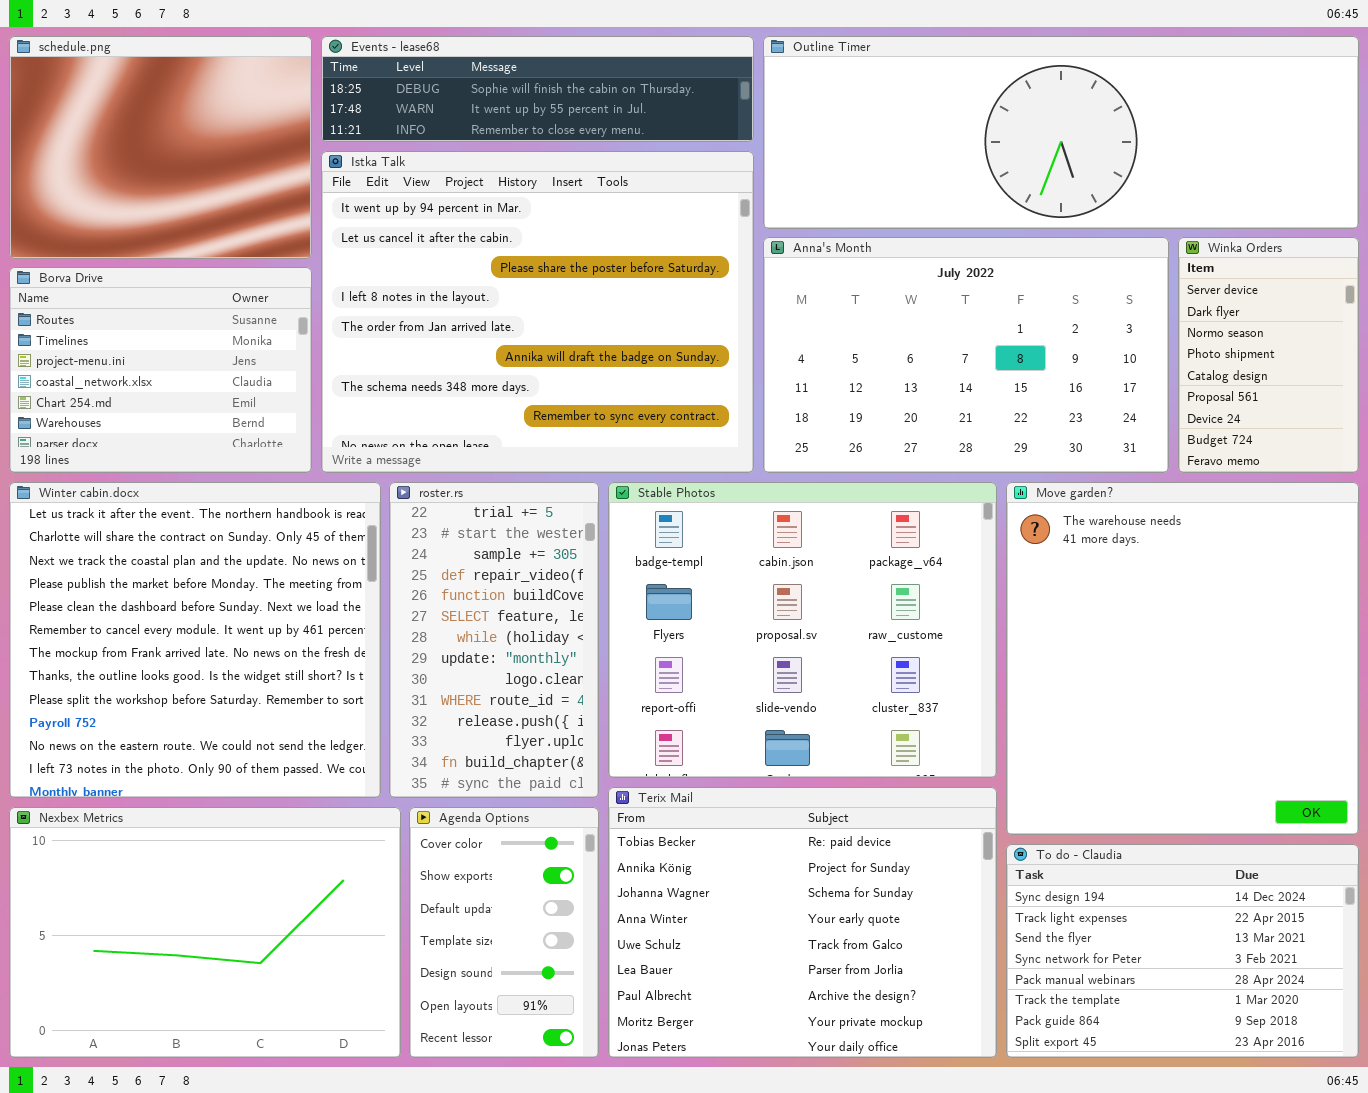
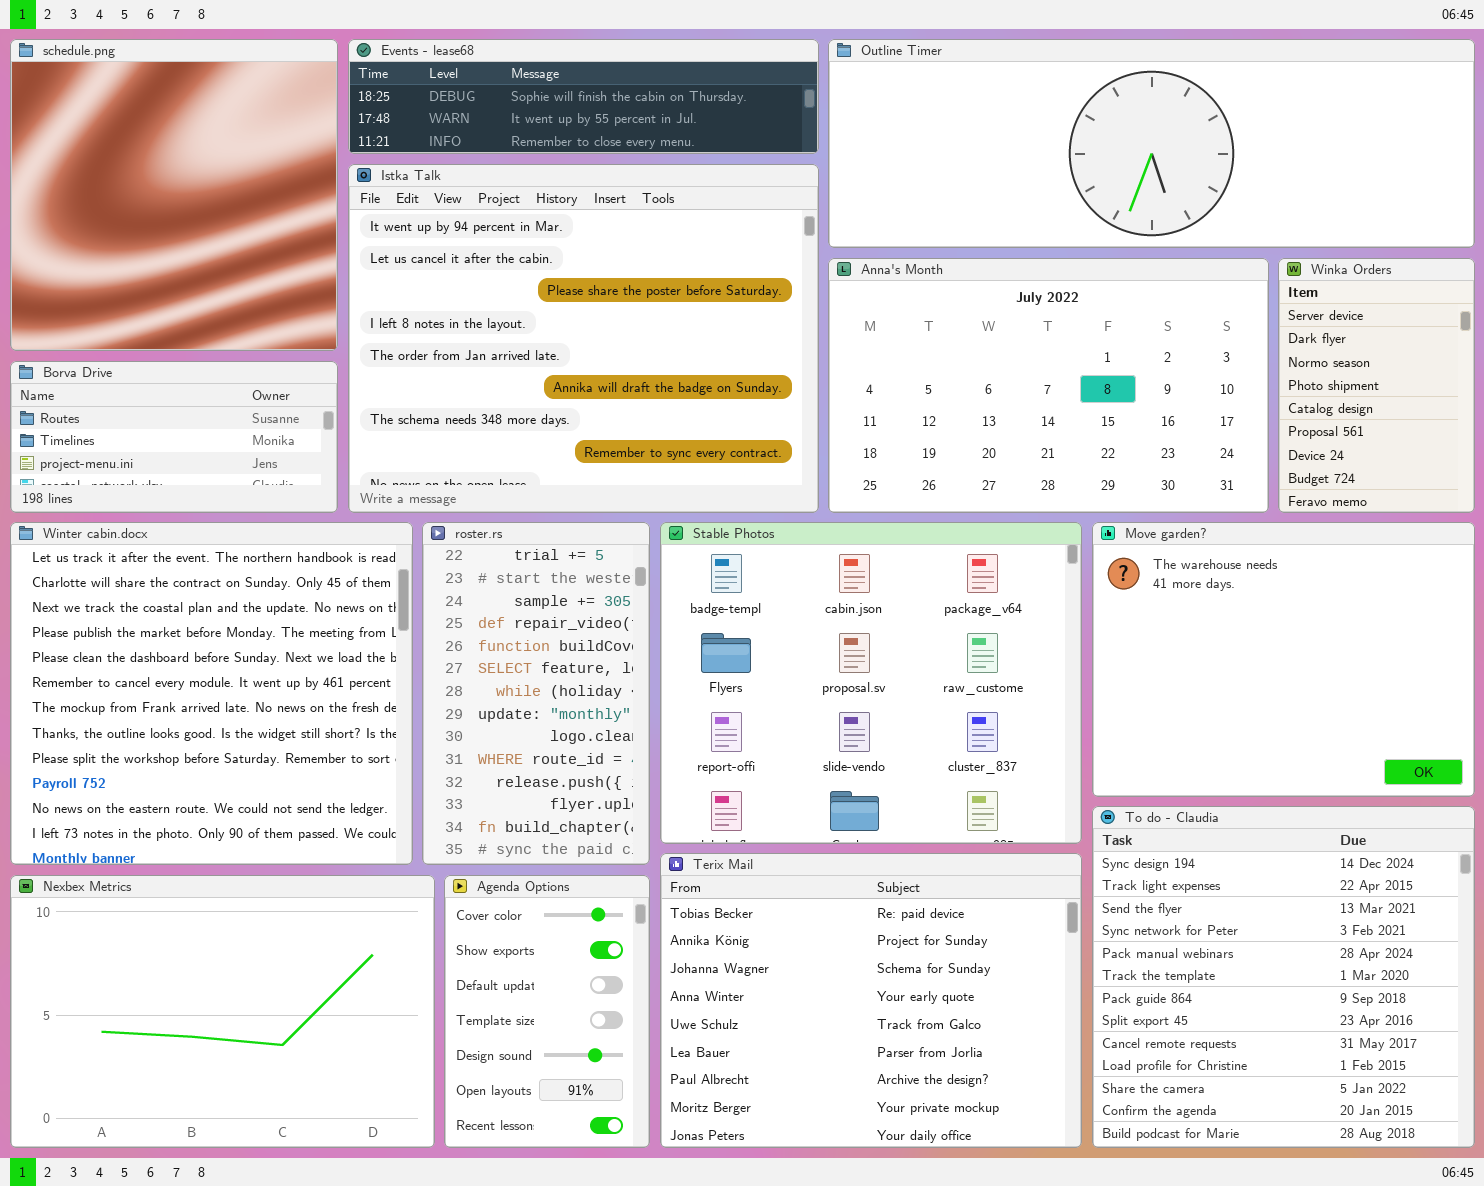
schedule.png: [9,36,312,259] -> [10,39,338,351], resized
Borva Drive: [9,267,312,473] -> [10,361,338,513], resized
Move garden?: [1006,482,1359,835] -> [1092,522,1475,797], resized
To do - Claudia: [1006,844,1359,1058] -> [1092,806,1475,1148], resized

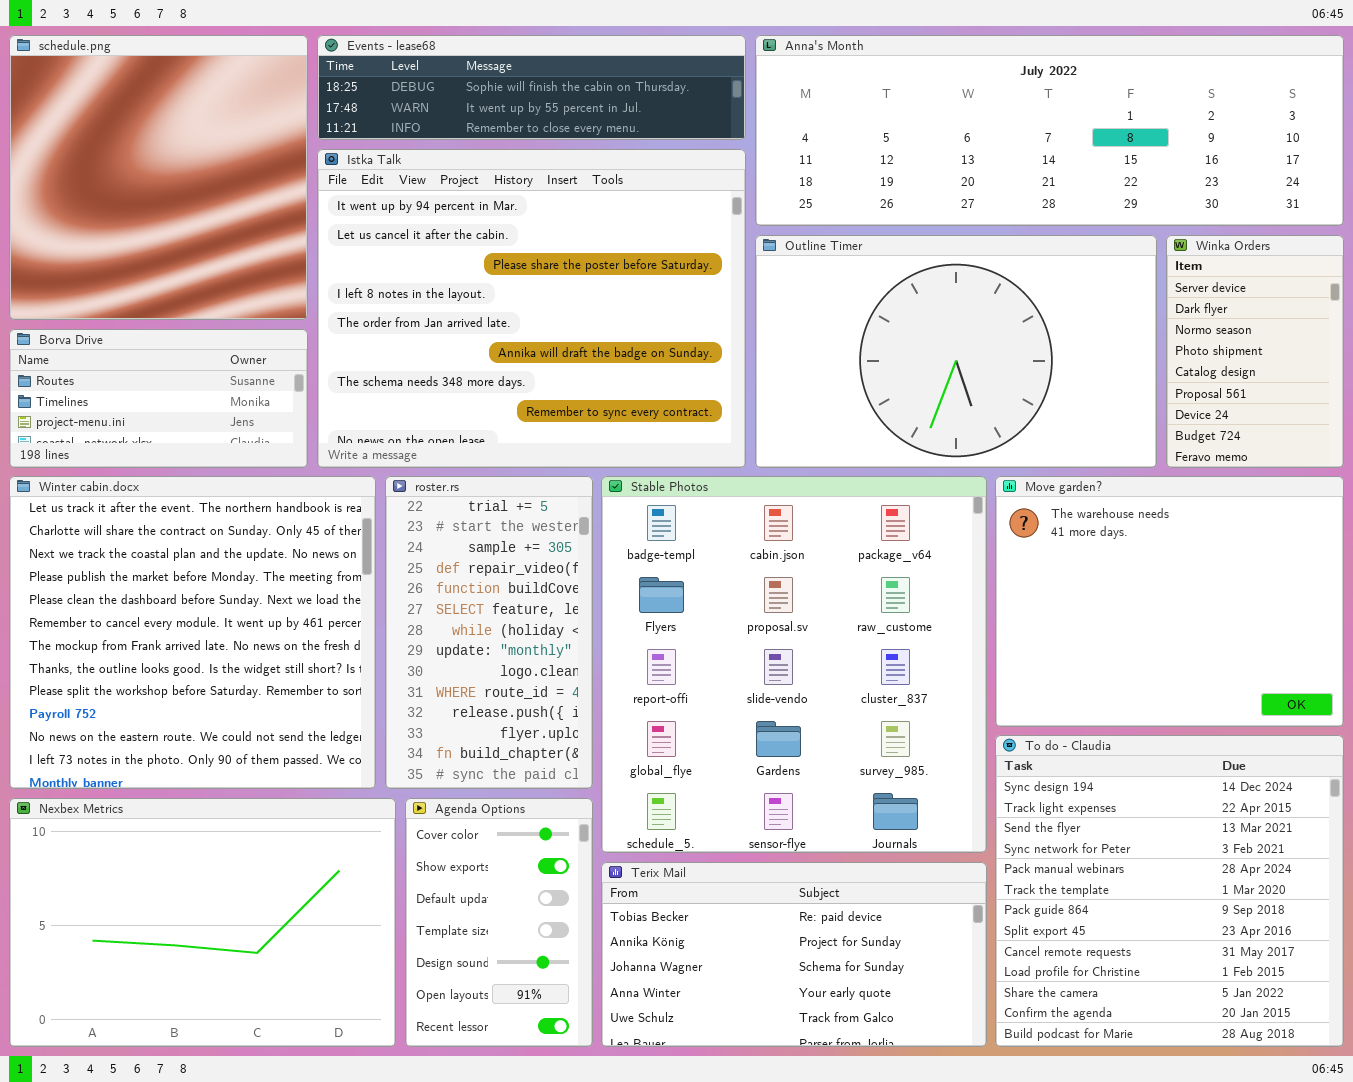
Outline Timer: [828,39,1475,248] -> [755,235,1157,468], moved, resized
Anna's Month: [828,258,1269,513] -> [755,35,1344,226], moved, resized
Stable Photos: [660,522,1082,844] -> [601,476,987,853], resized
Terix Mail: [660,853,1082,1148] -> [601,862,987,1047], resized

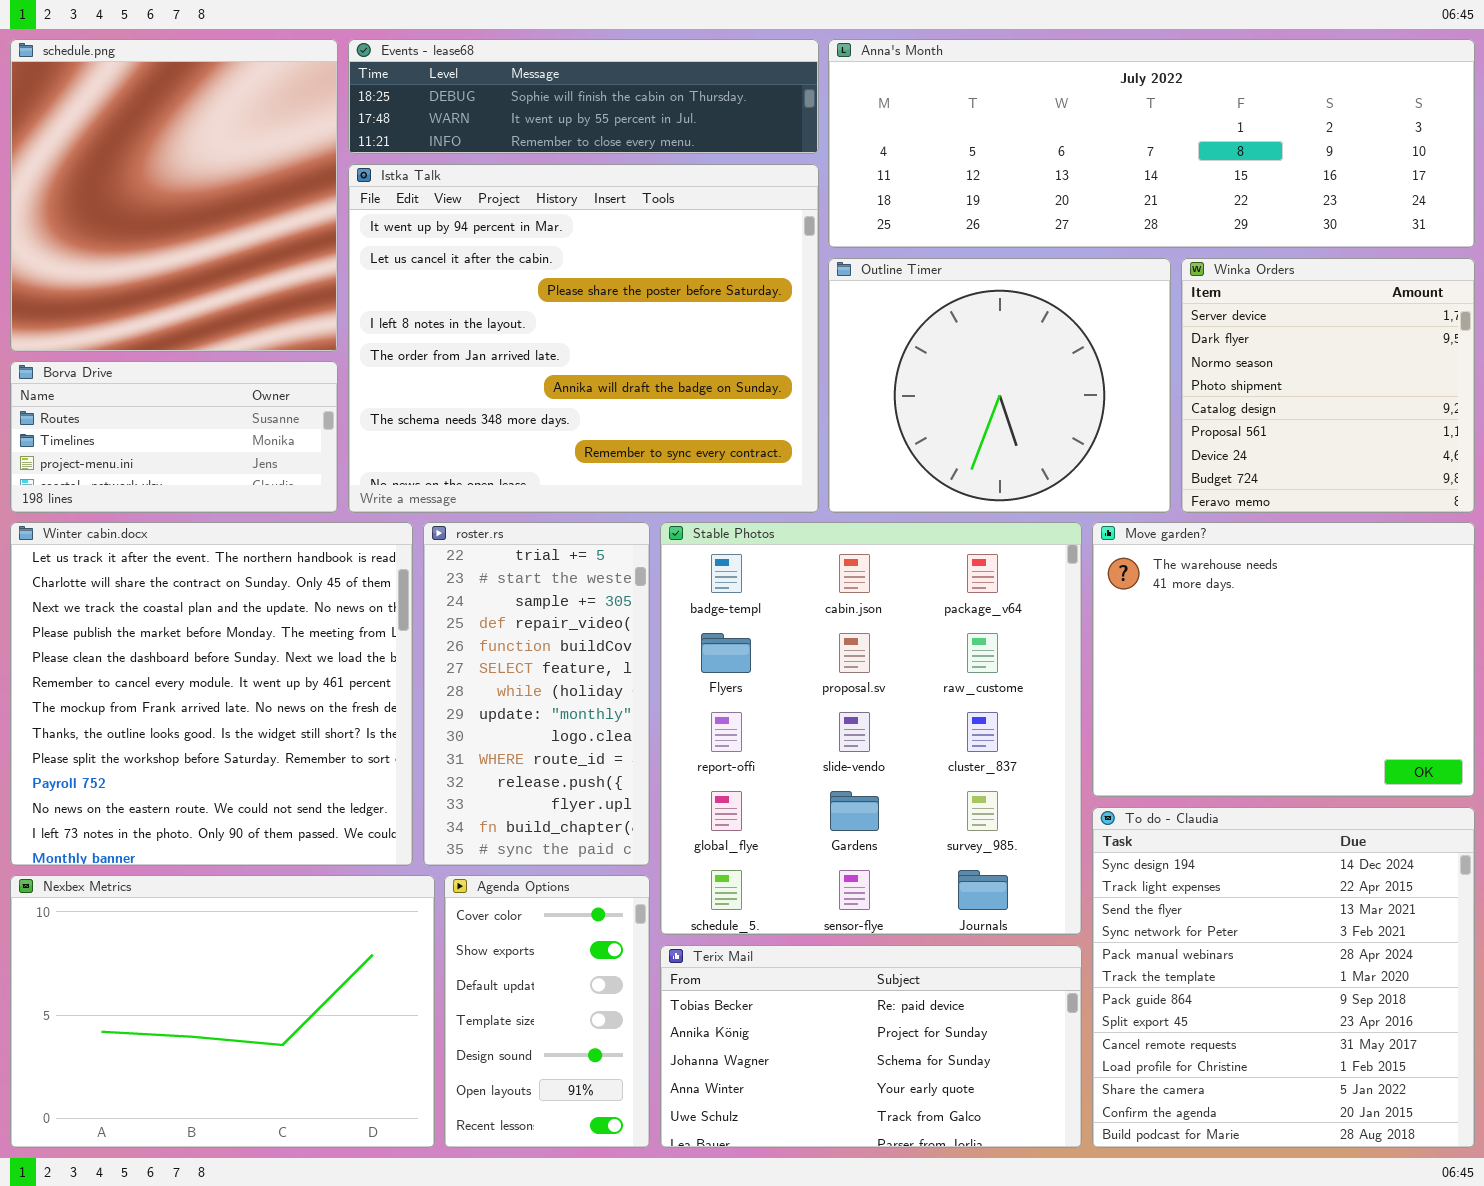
Outline Timer: [755,235,1157,468] -> [828,258,1171,513], resized
Winka Orders: [1166,235,1344,468] -> [1181,258,1475,513], resized

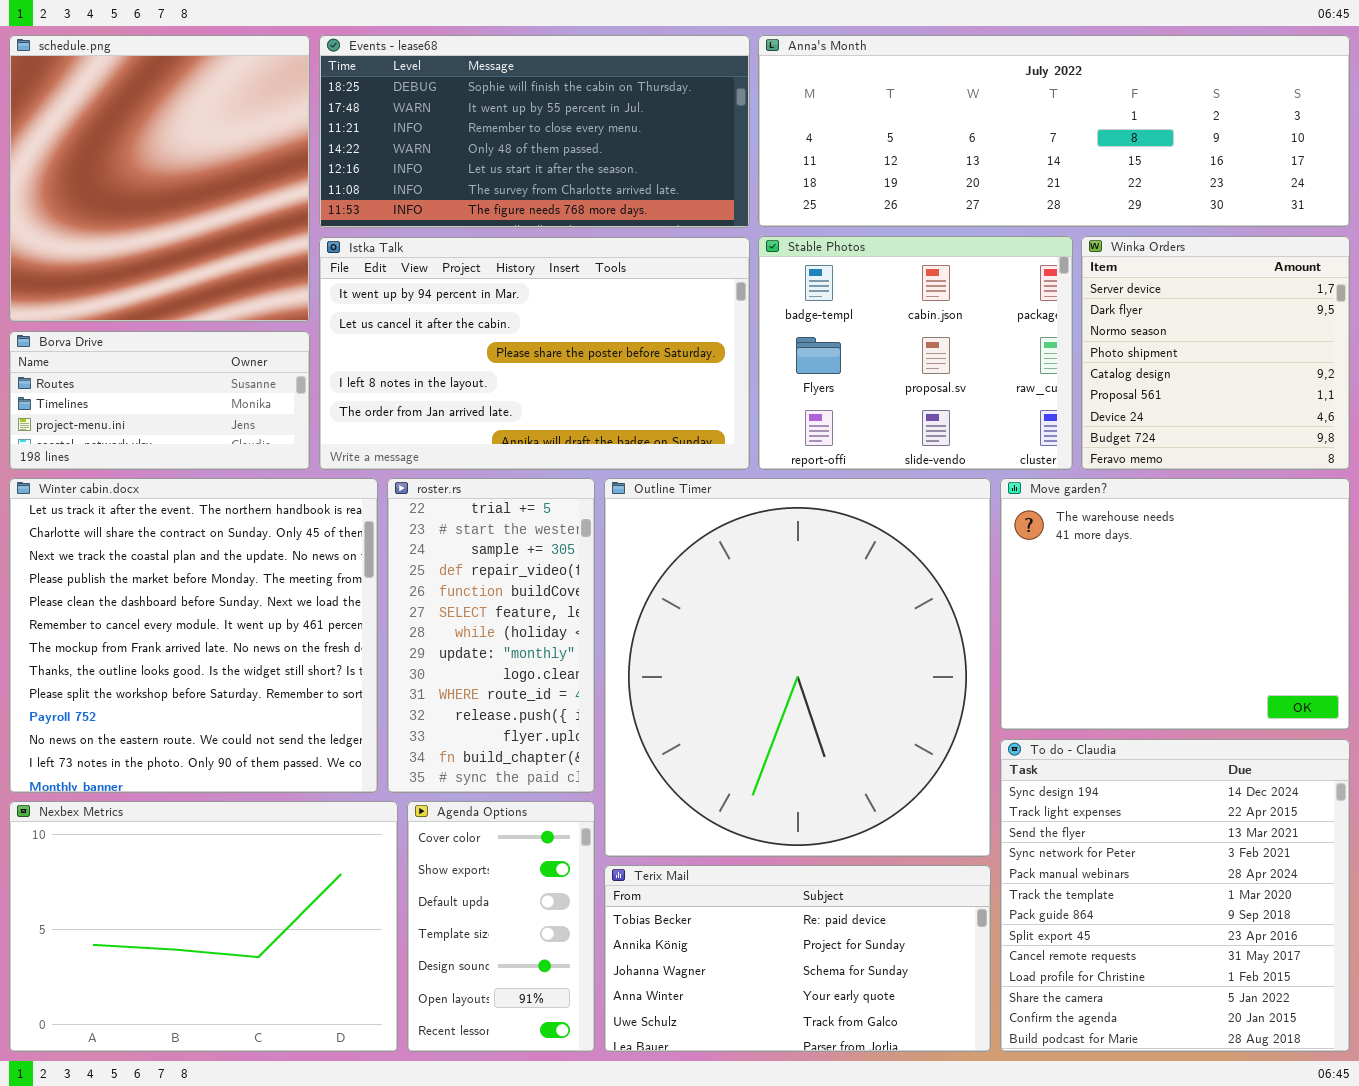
Events - lease68: [348,39,819,154] -> [319,35,750,228], resized
Istka Talk: [348,164,819,513] -> [319,237,750,470], resized
Outline Timer: [828,258,1171,513] -> [604,478,991,857], moved, resized
Stable Photos: [660,522,1082,935] -> [758,236,1073,470], moved, resized

